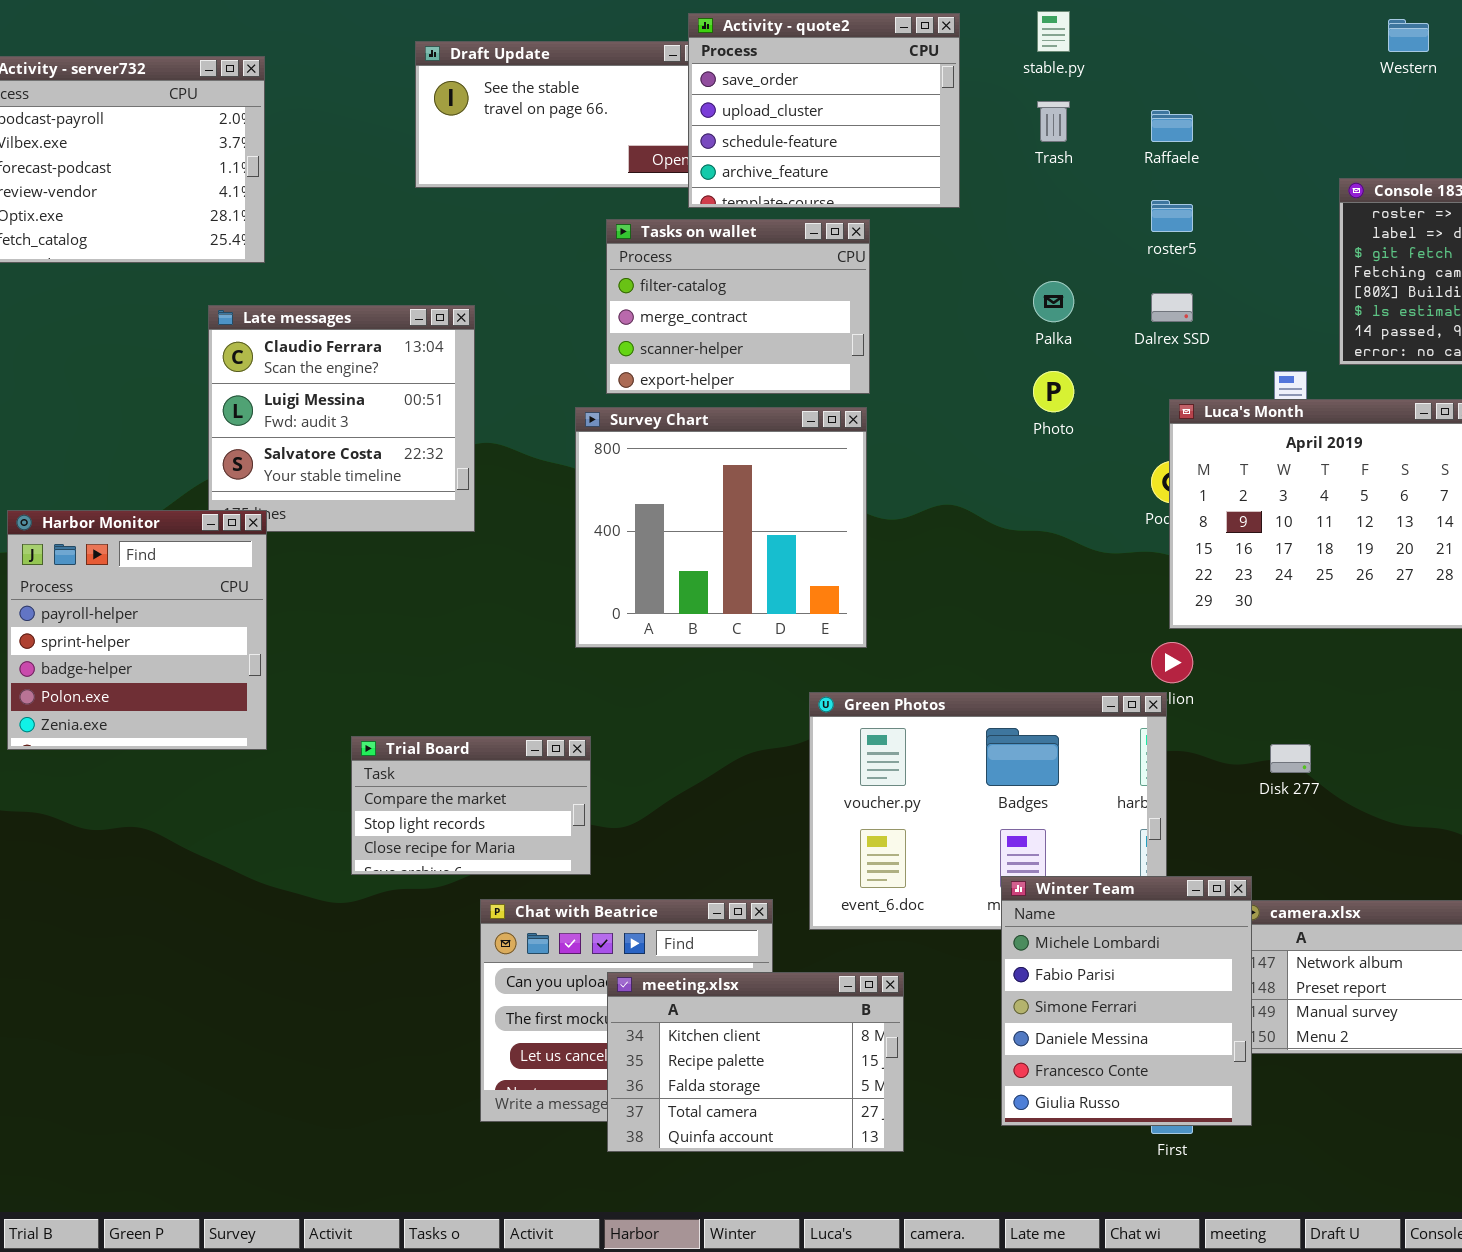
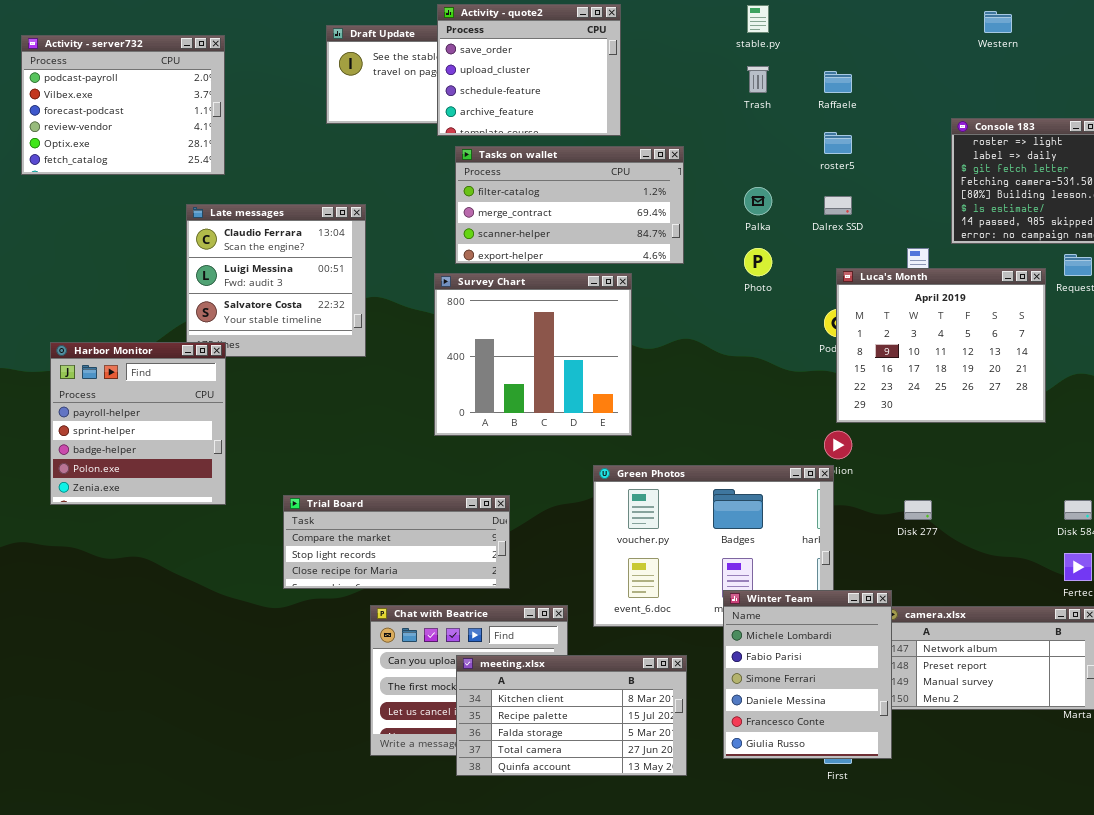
Activity - quote2: [688,13,960,208] -> [437,4,621,136], moved
Tasks on wallet: [606,219,870,394] -> [455,146,684,264], resized
Trial Board: [351,736,591,875] -> [283,495,510,589], resized
meeting.xlsx: [607,972,904,1152] -> [456,655,687,776], resized

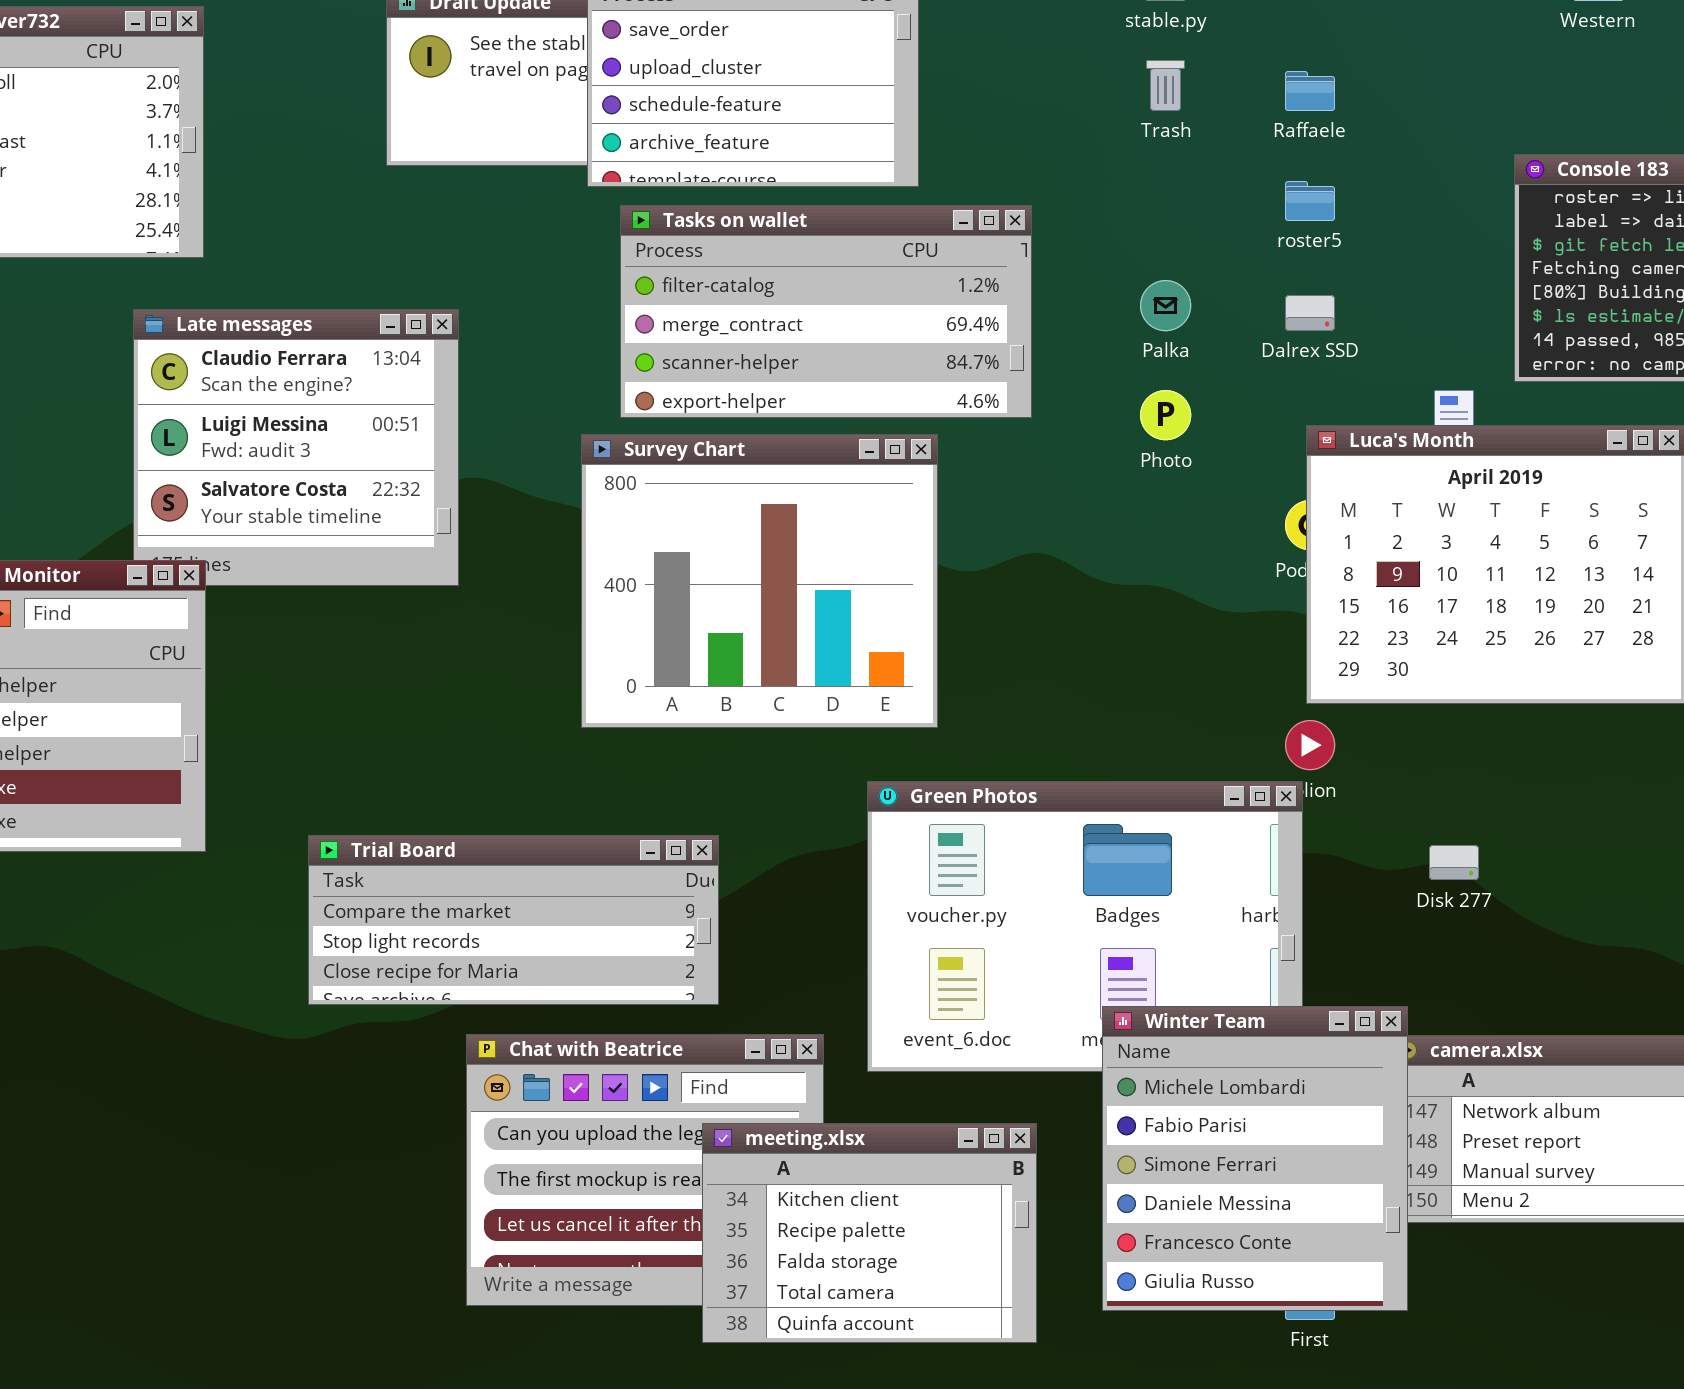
meeting.xlsx: [456,655,687,776] -> [702,1123,1037,1343], resized

